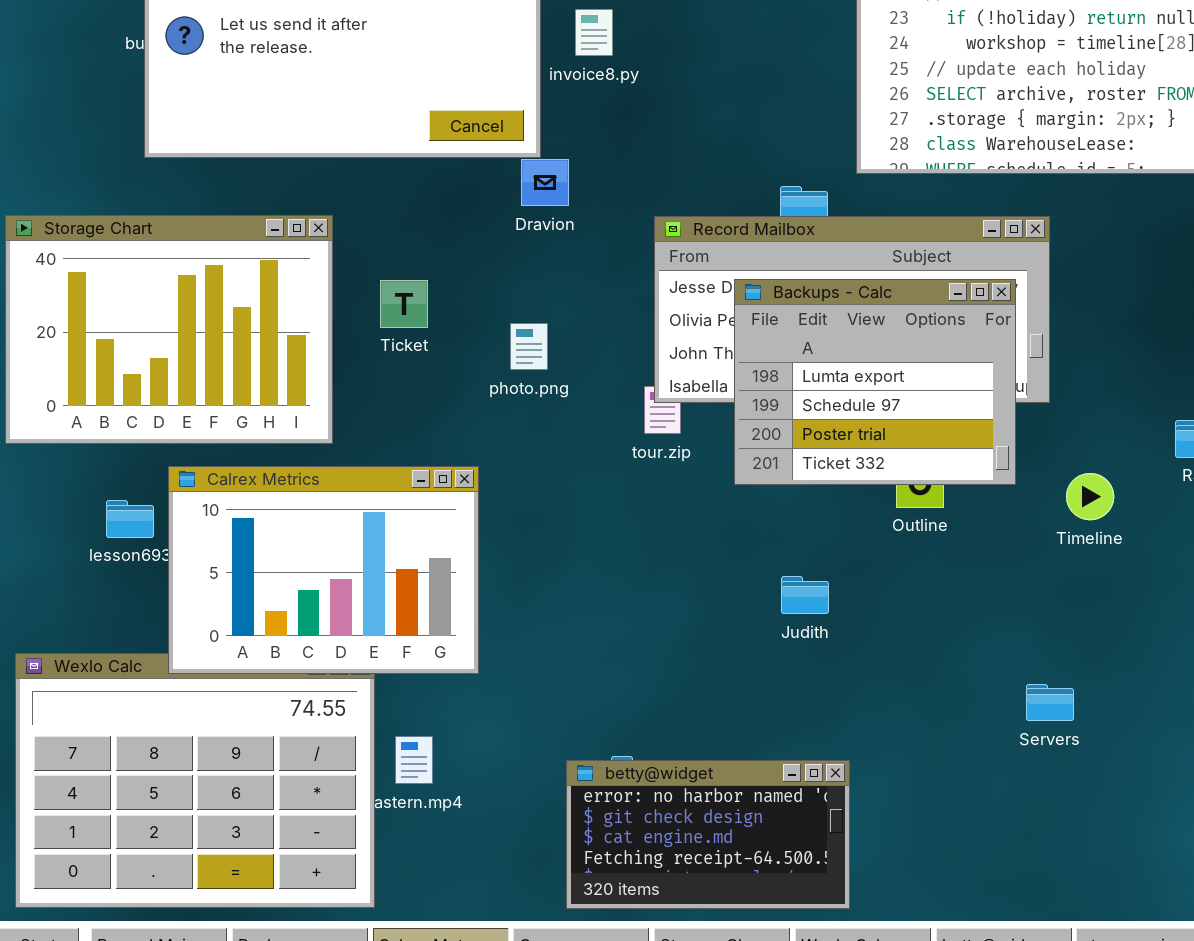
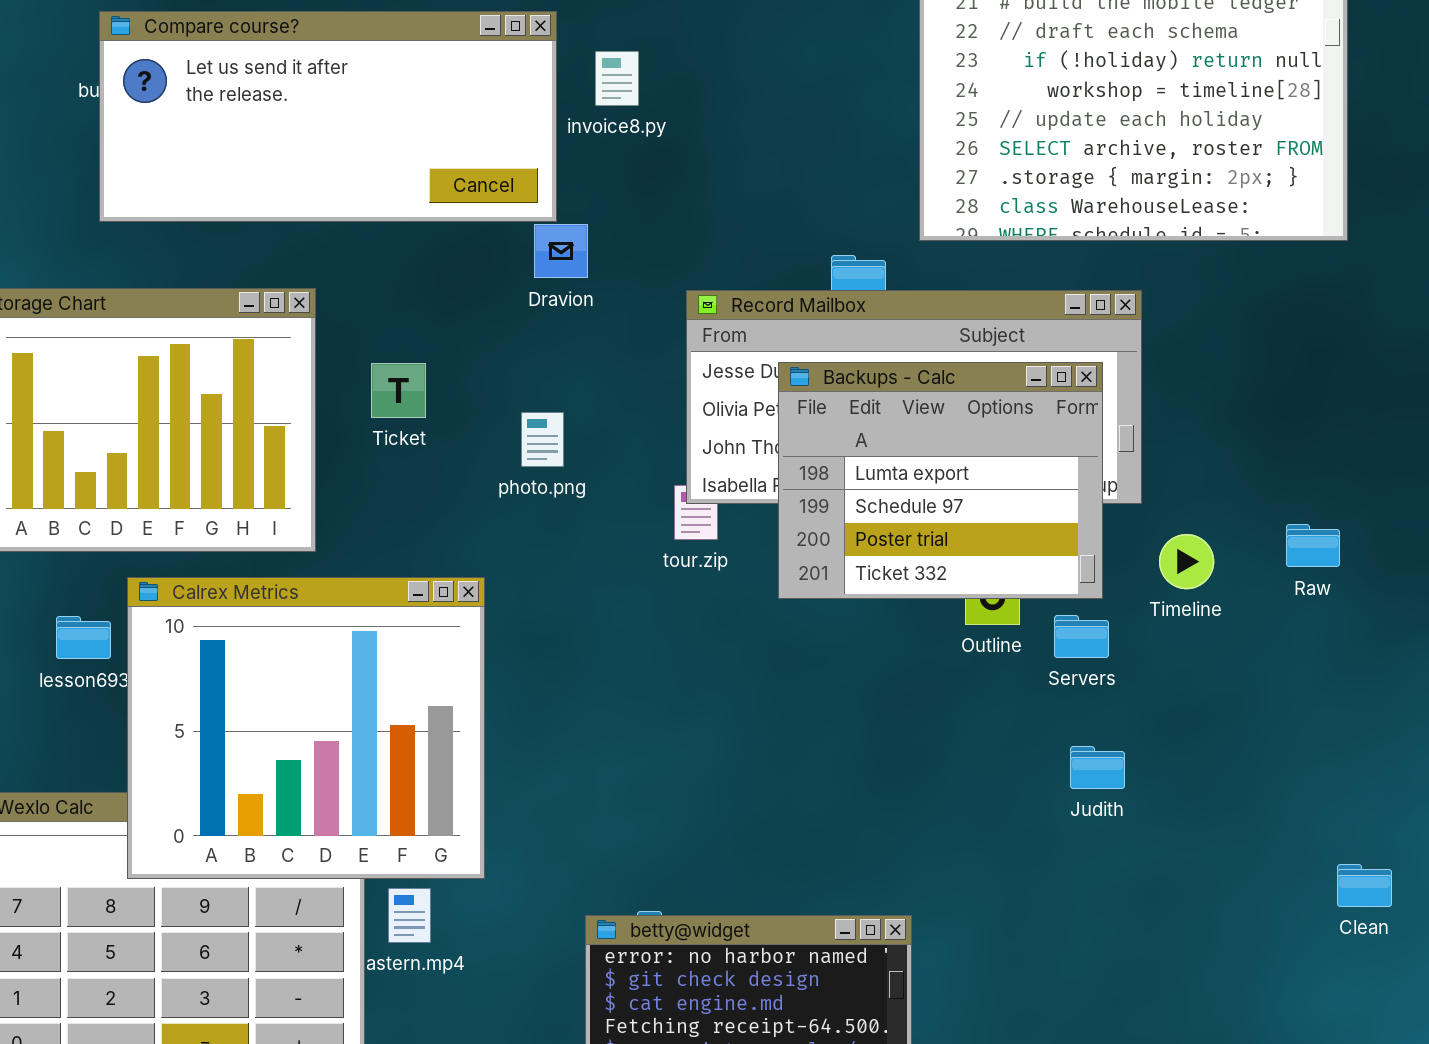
Calrex Metrics: [168,466,479,674] -> [127,577,485,879], resized
Timeline: [1066,473,1114,520] -> [1159,534,1214,589], moved
Judith: [781,576,829,614] -> [1070,746,1125,789], moved
Servers: [1026,684,1074,721] -> [1054,615,1109,658], moved

